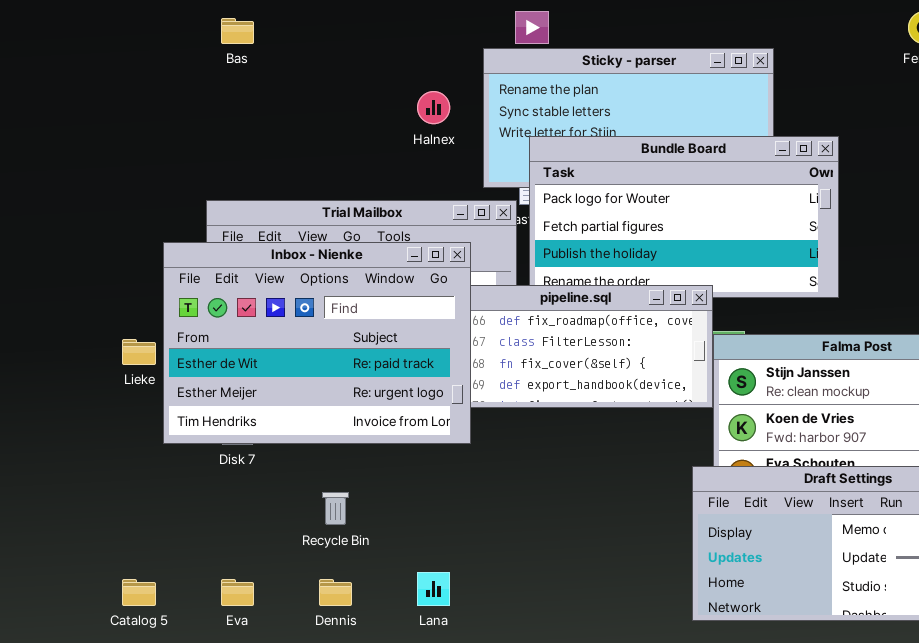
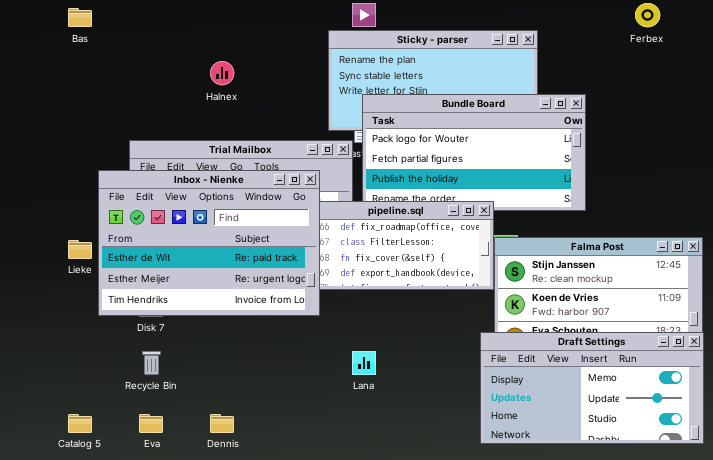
Bas: [221,18,254,44] -> [68,8,92,27], moved
Halnex: [417,91,450,124] -> [210,61,234,85], moved
Recycle Bin: [322,492,349,525] -> [142,351,161,375], moved
Lana: [417,572,450,606] -> [352,351,376,375], moved

